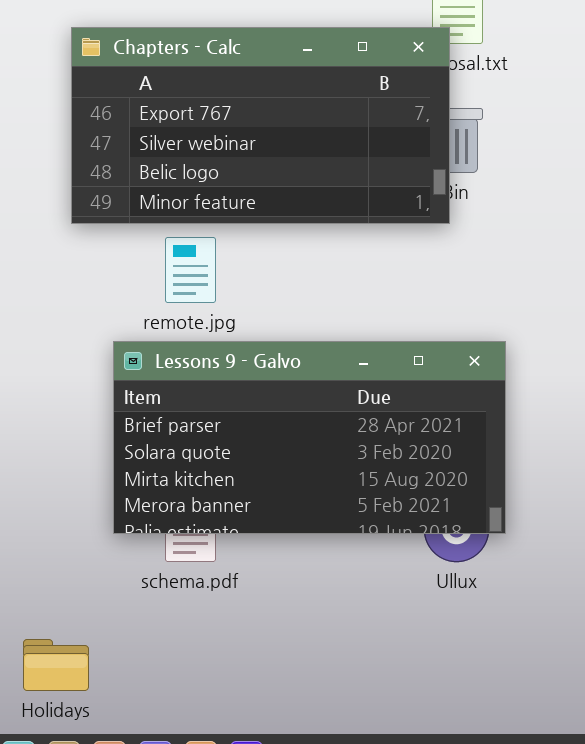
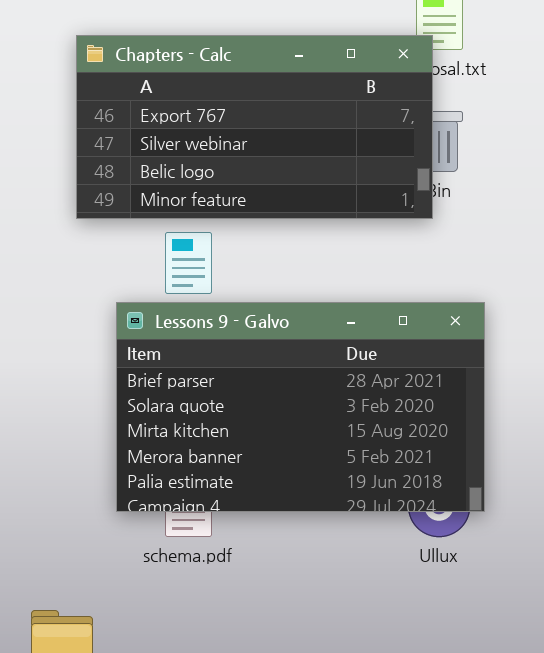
Lessons 9 - Galvo: [113,341,506,534] -> [116,302,485,512], resized

